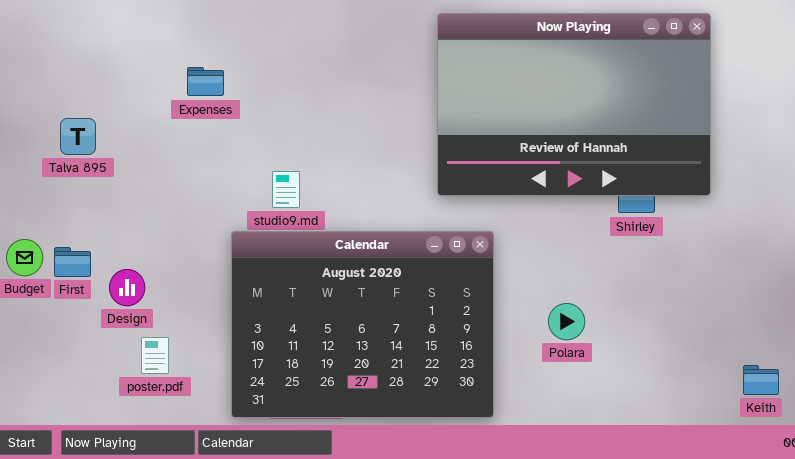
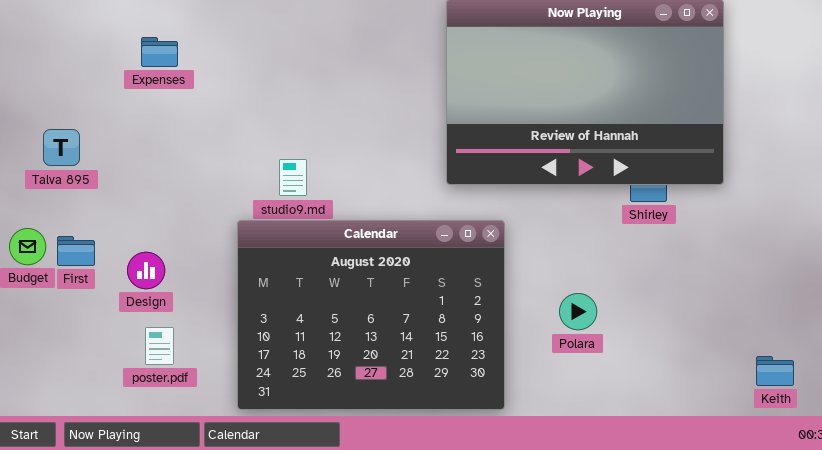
Expenses: [187,67,224,96] -> [141,37,178,67], moved
Talva 895: [60,118,96,155] -> [43,129,80,166], moved
Design: [109,269,145,306] -> [127,252,165,289], moved

